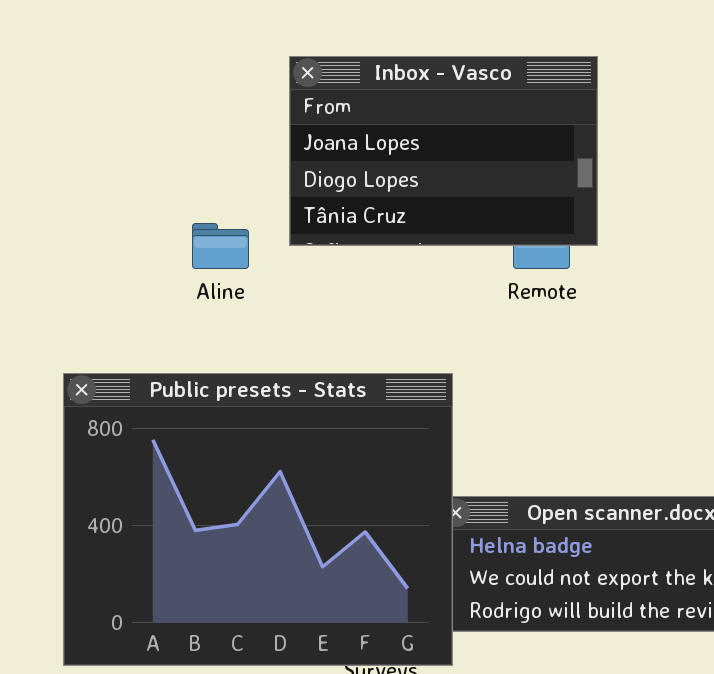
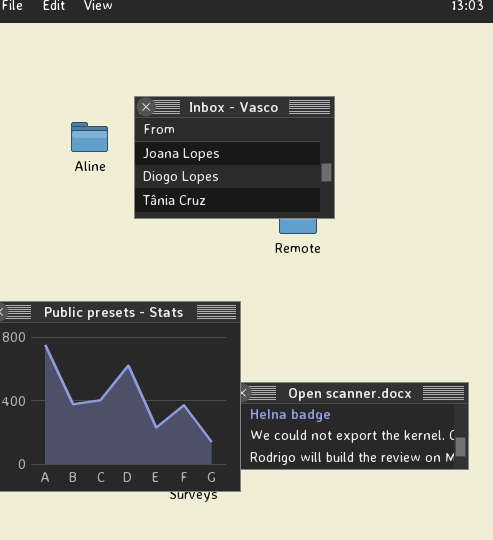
Aline: [192,223,249,269] -> [71,122,108,152], moved

